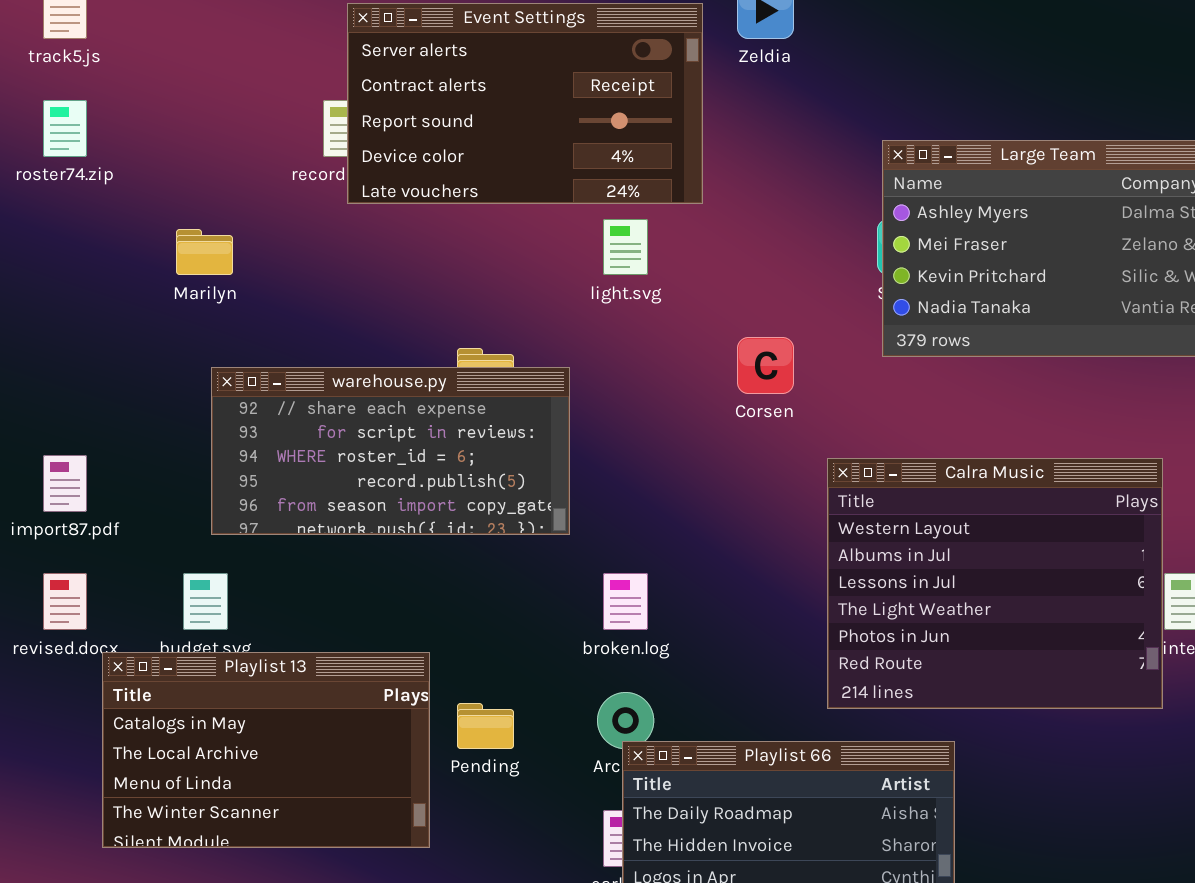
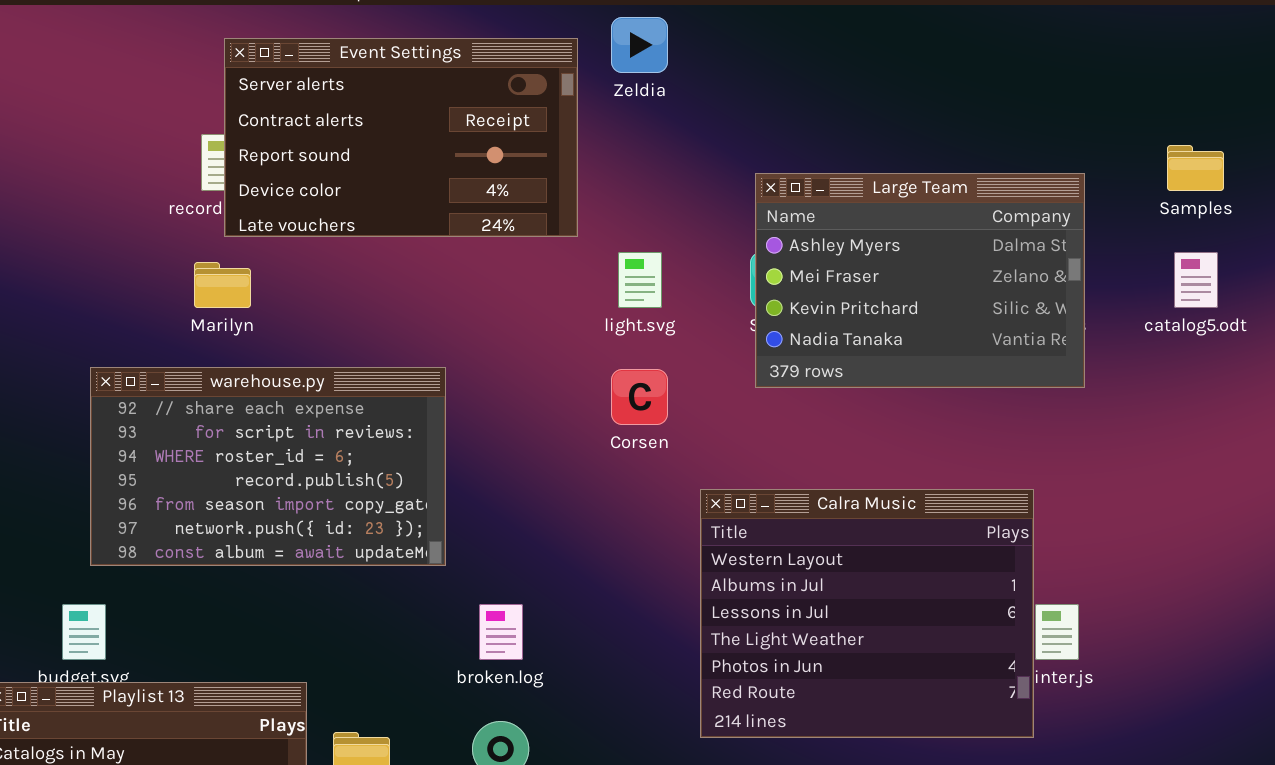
light.svg: [603,219,648,275] -> [618,252,662,308], moved
Marilyn: [176,229,233,275] -> [194,262,251,308], moved
warehouse.py: [211,367,570,535] -> [90,367,446,566], resized

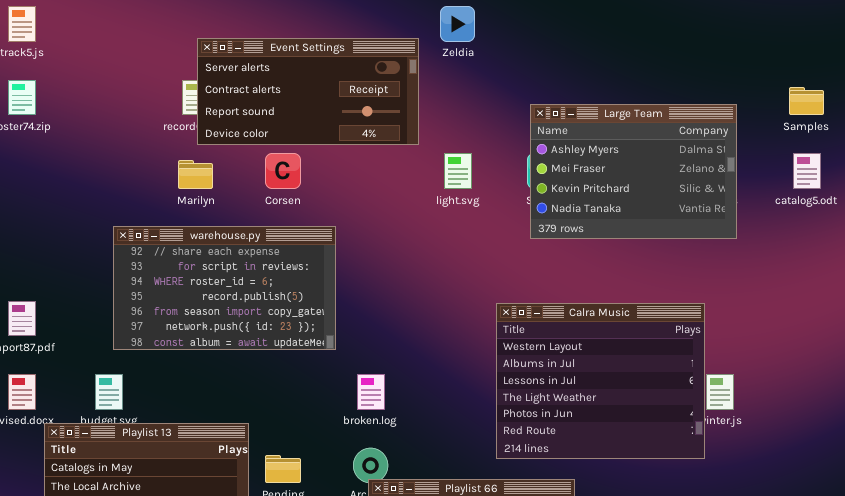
Event Settings: [224,38,578,237] -> [197,38,419,145], resized
Corsen: [611,369,668,425] -> [265,153,301,189], moved

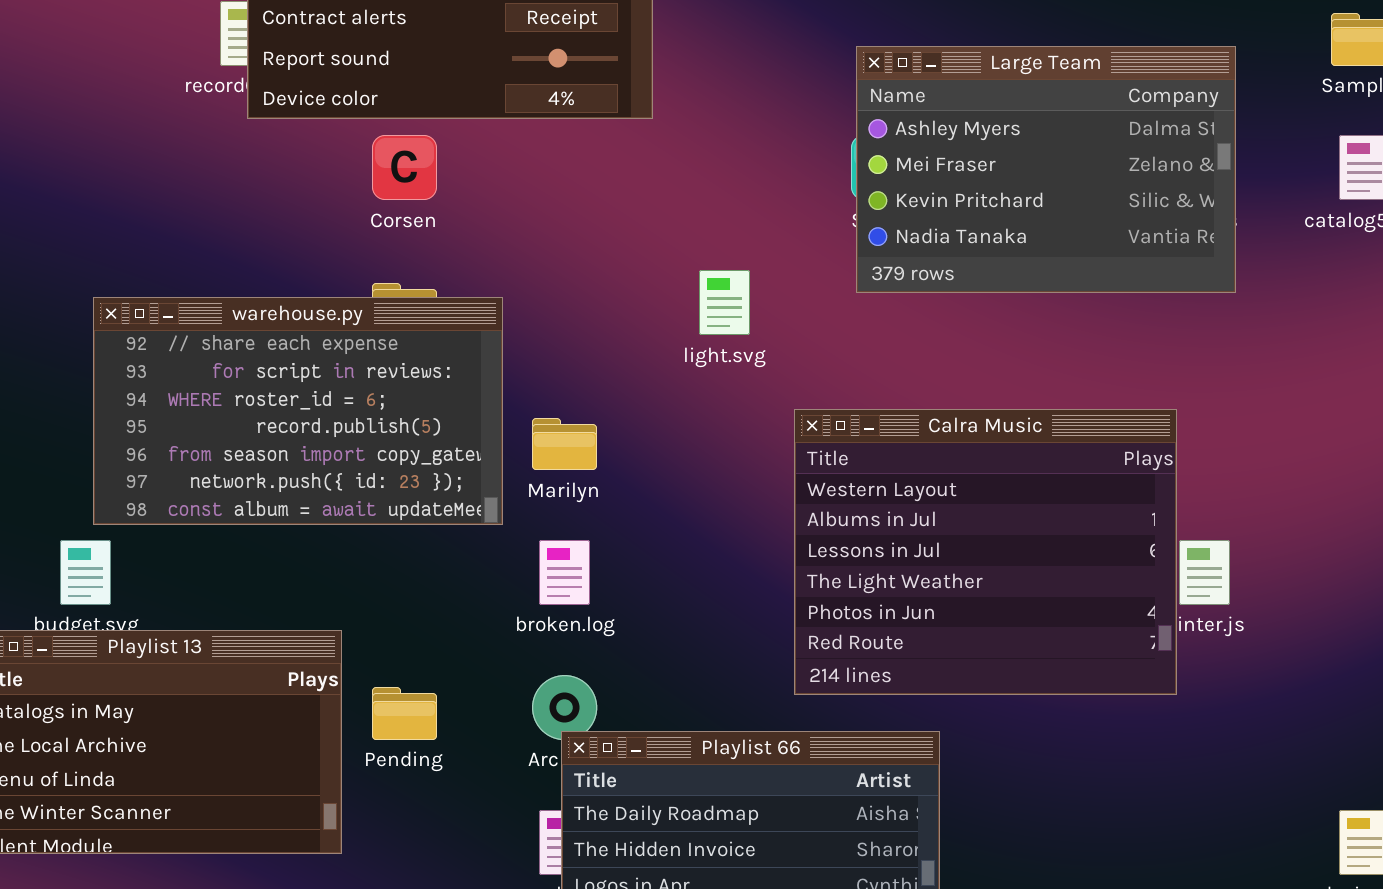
light.svg: [444,153,472,189] -> [699,270,750,335], moved
Marilyn: [178,160,213,189] -> [532,418,597,470], moved
warehouse.py: [113,226,336,350] -> [93,297,503,525], moved

